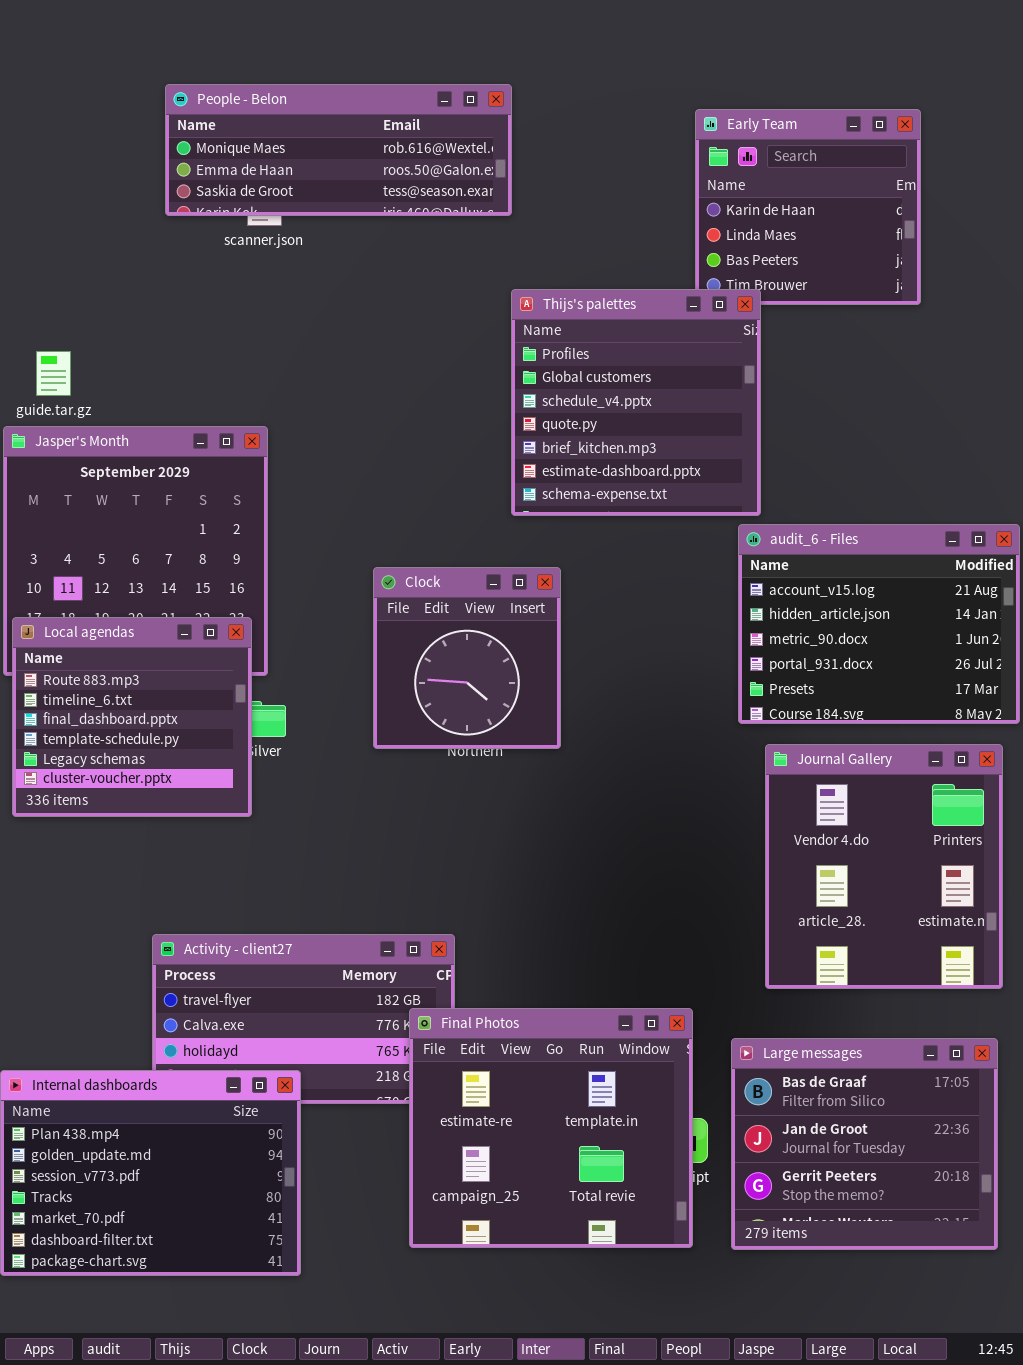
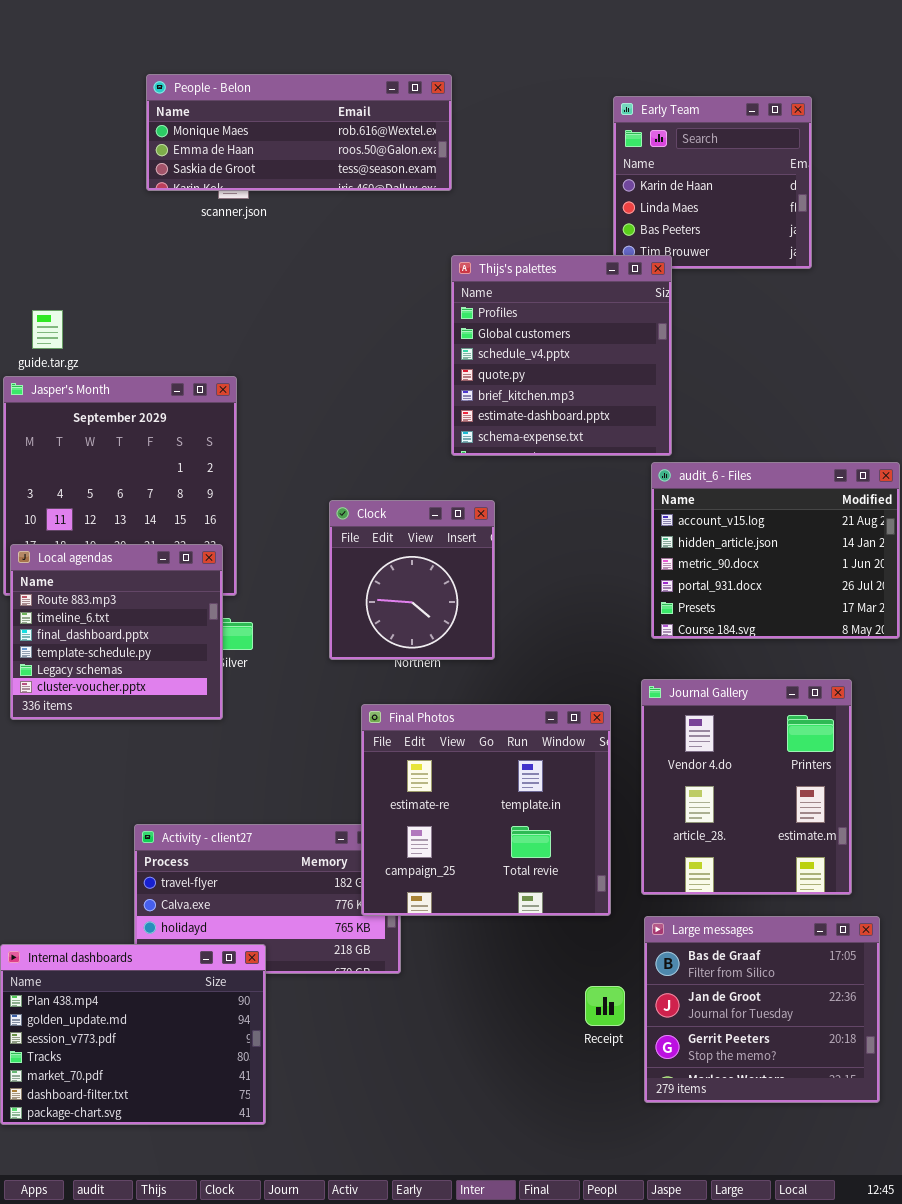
Journal Gallery: [765,744,1003,989] -> [641,679,852,895], moved
Final Photos: [409,1008,693,1248] -> [361,704,611,916], moved

